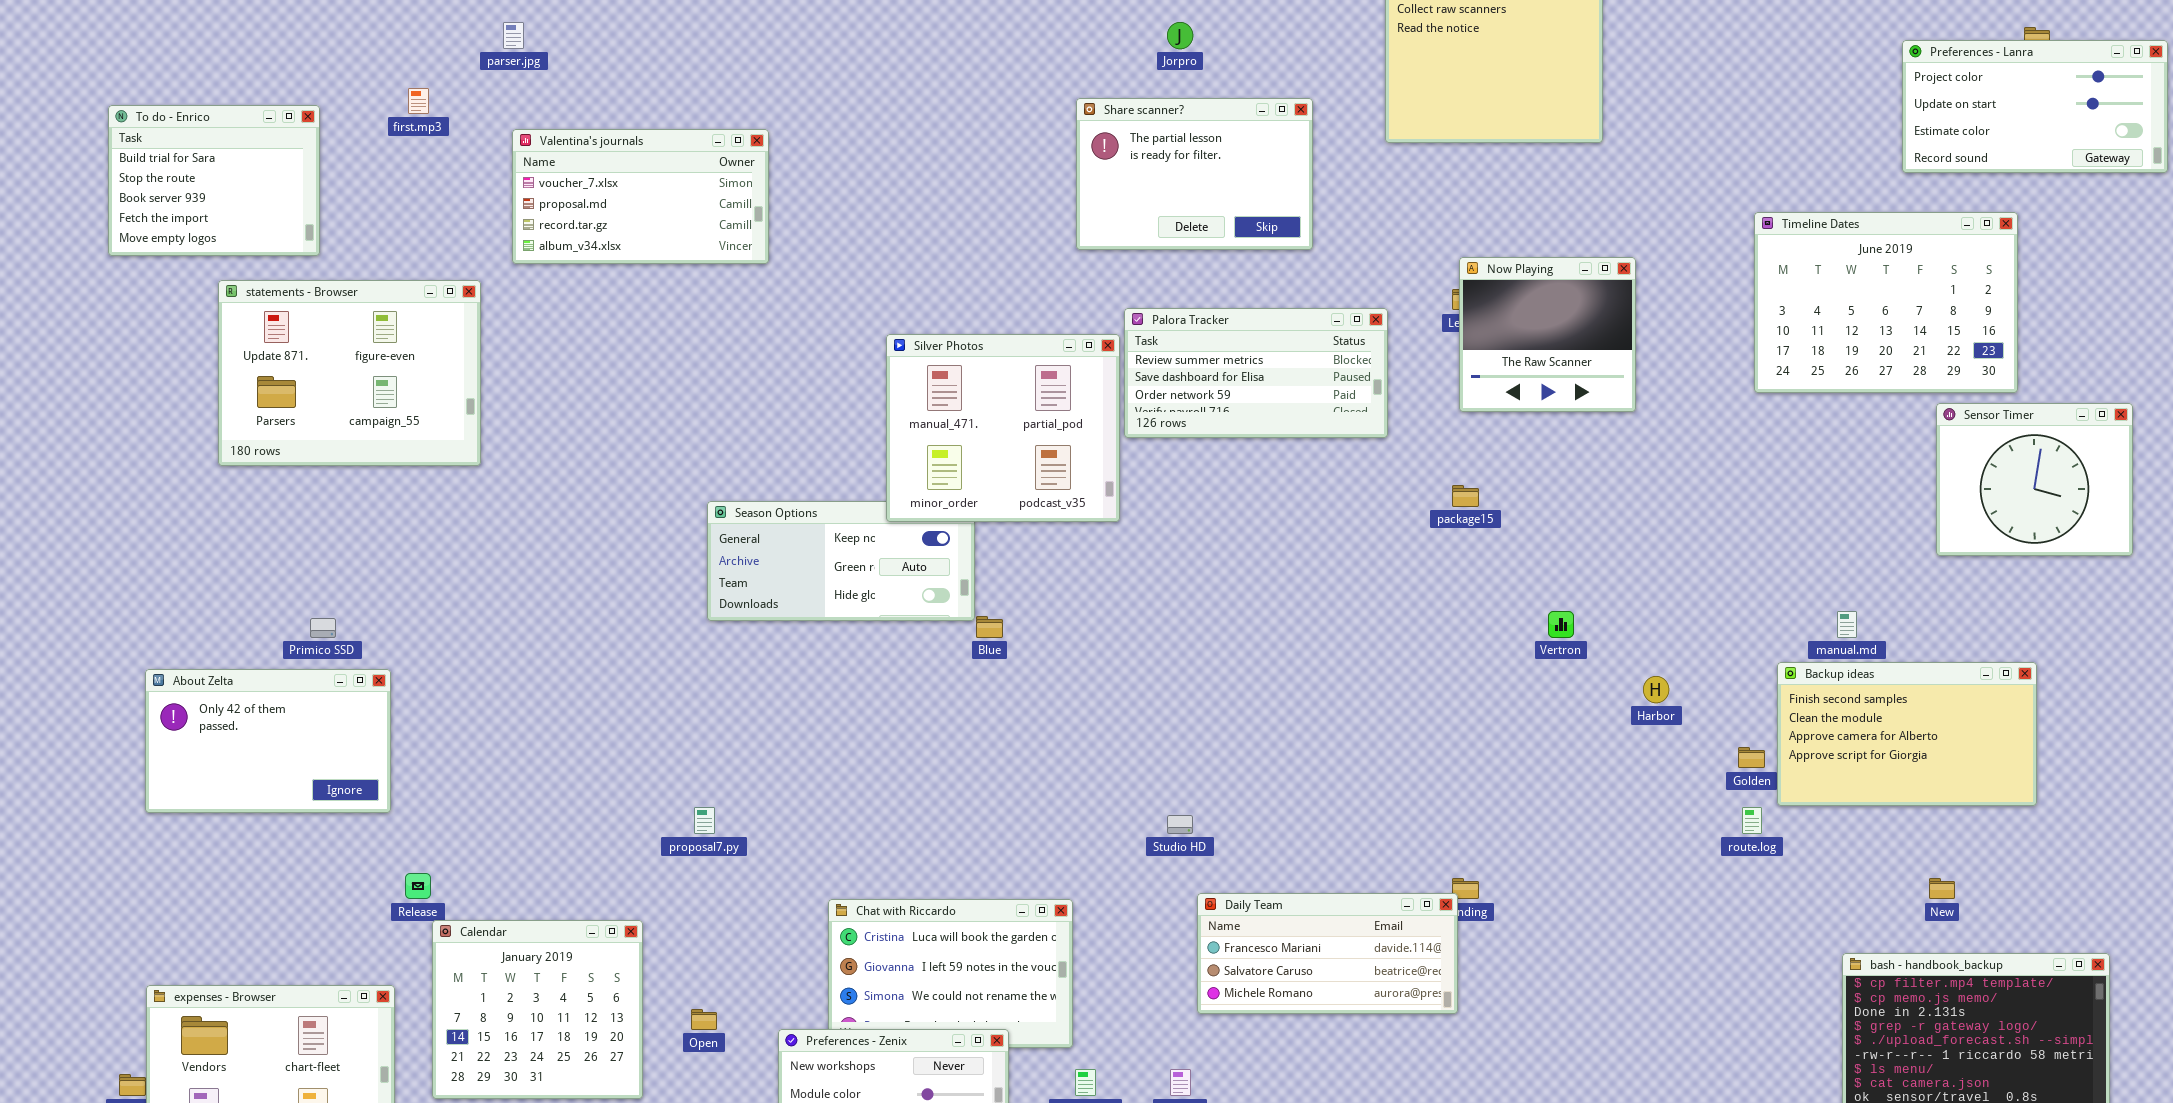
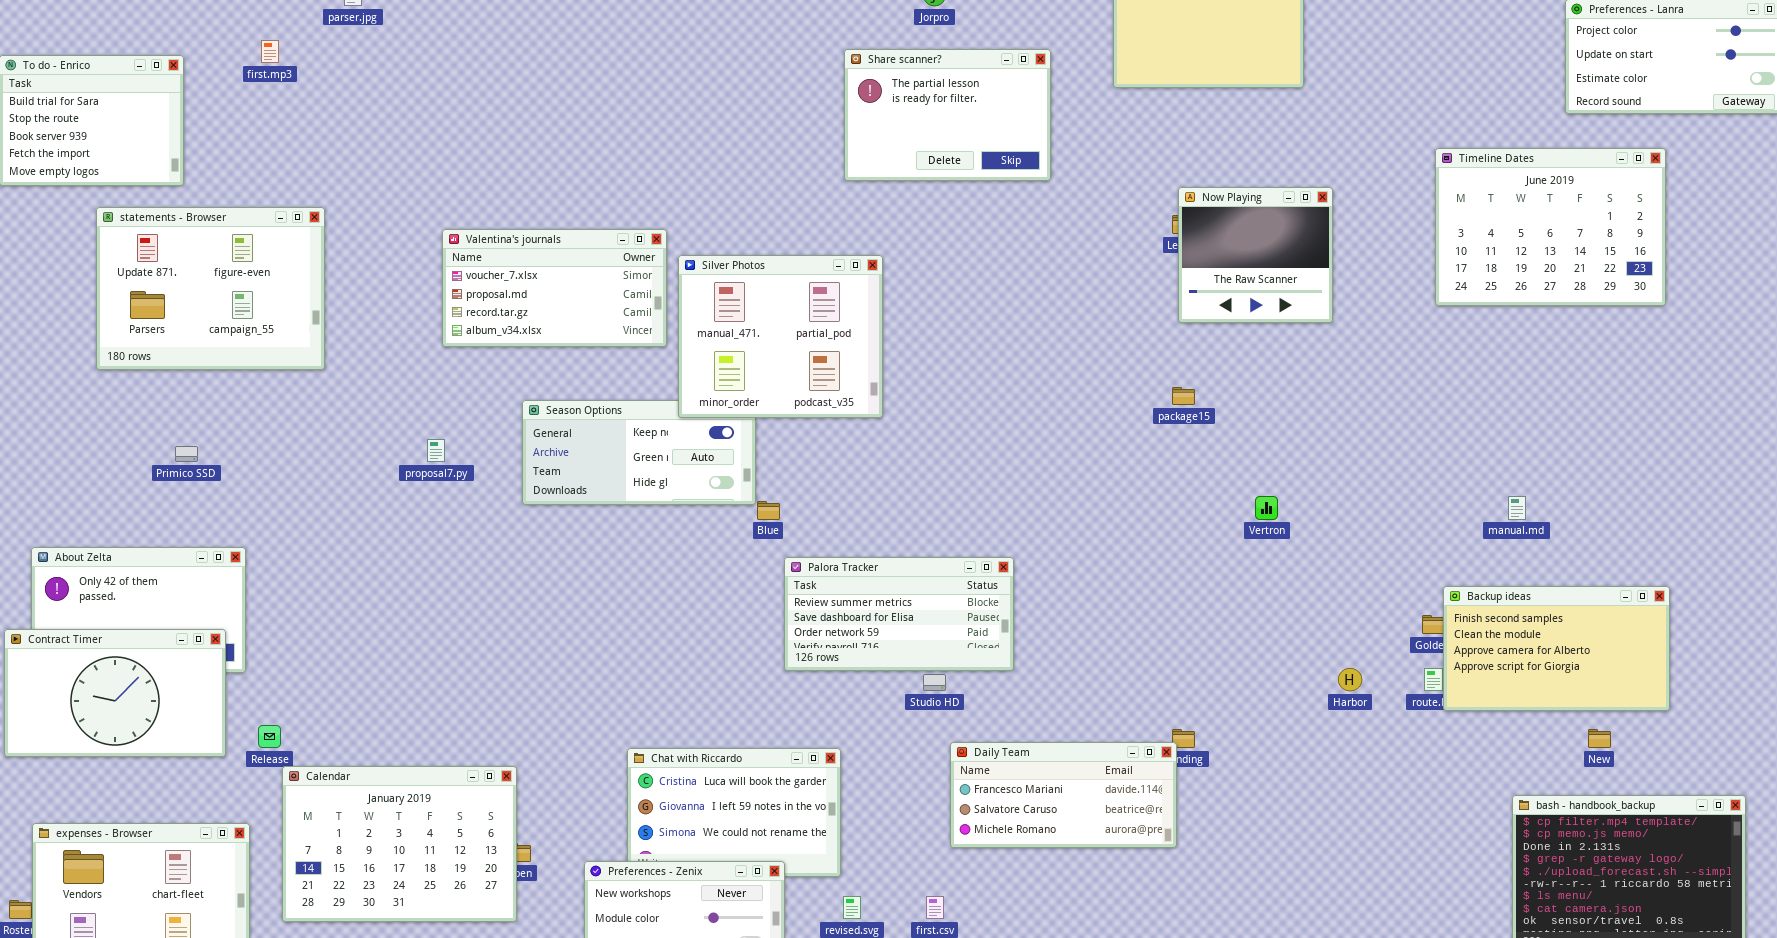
Valentina's journals: [512,129,769,264] -> [442,229,667,347], moved
Palora Tracker: [1124,308,1388,438] -> [784,557,1014,671], moved
Sensor Timer: [1936,403,2133,556] -> none, closed
Primico SSD: [310,618,336,638] -> [175,446,198,462], moved
Backup ideas: [1777,662,2037,806] -> [1443,586,1670,711], moved
Harbor: [1643,676,1669,703] -> [1338,668,1362,691], moved
Contract Timer: none -> [4,629,226,757], opened
proposal7.py: [694,807,715,834] -> [427,439,445,462], moved
Calendar: [432,920,643,1099] -> [282,766,517,922], resized

